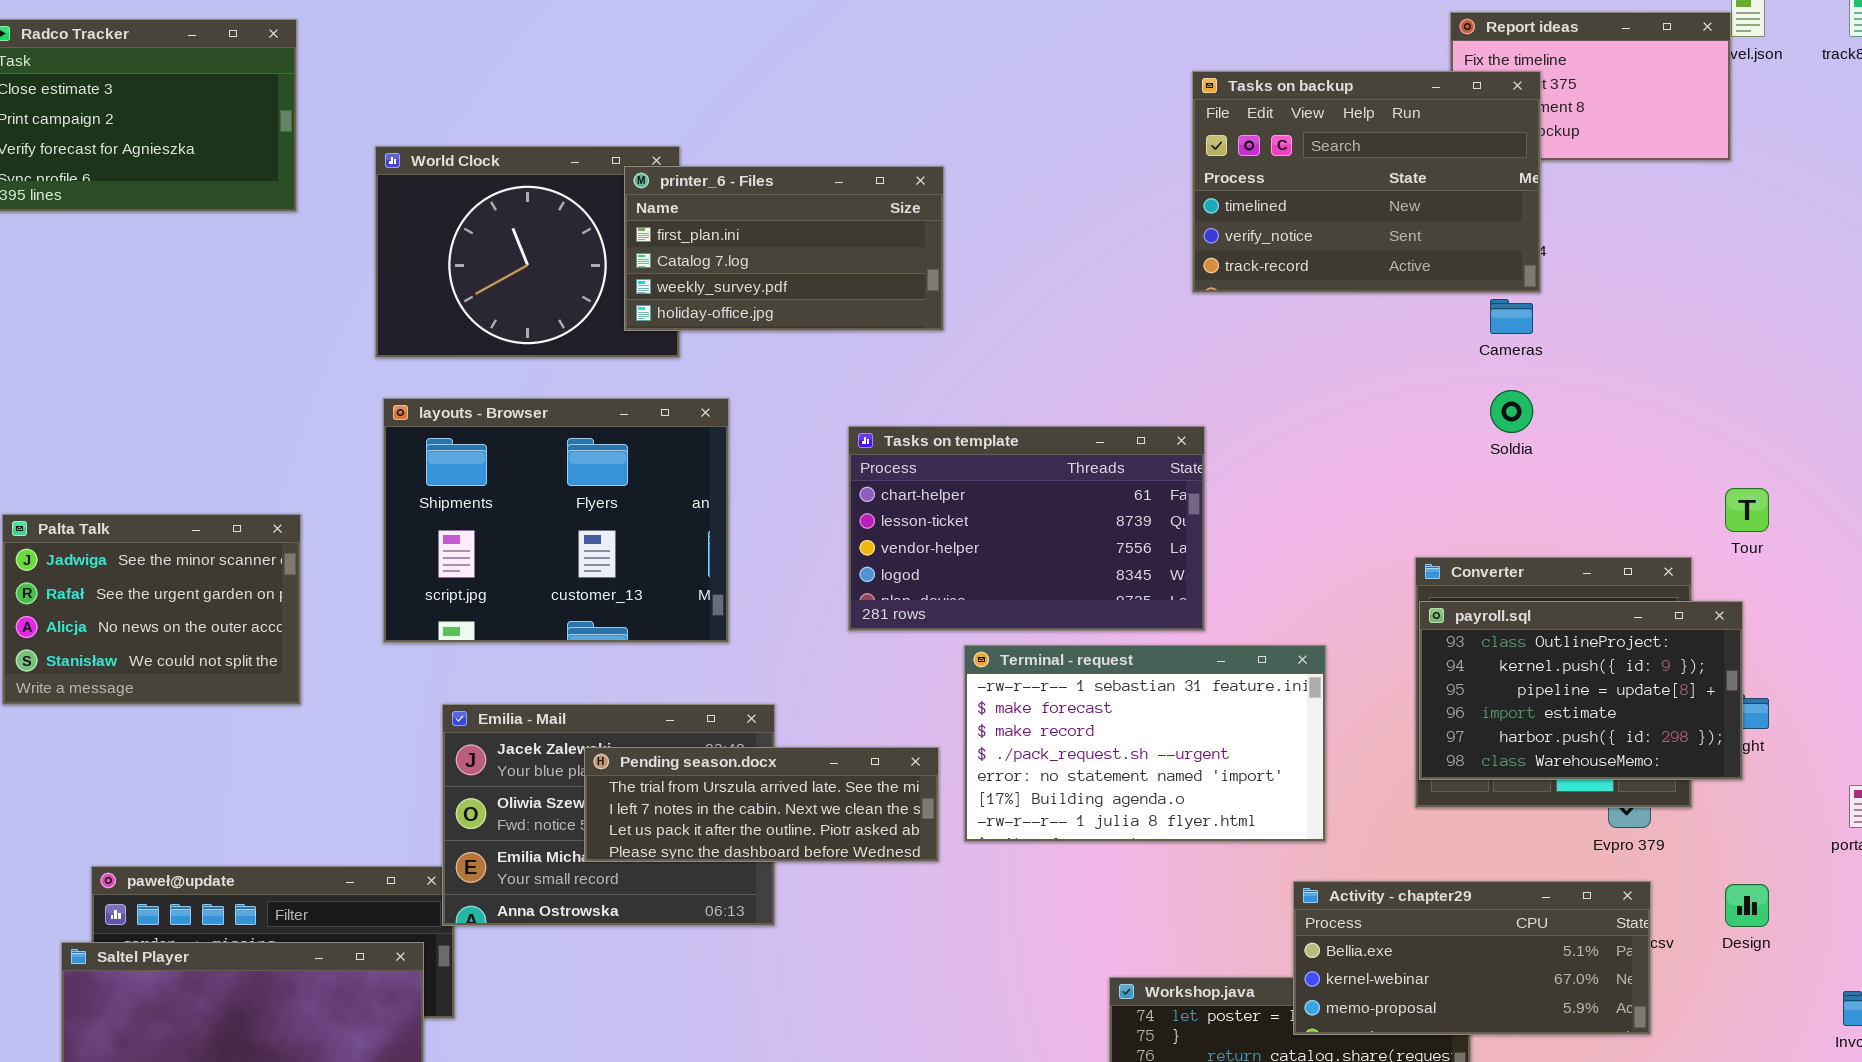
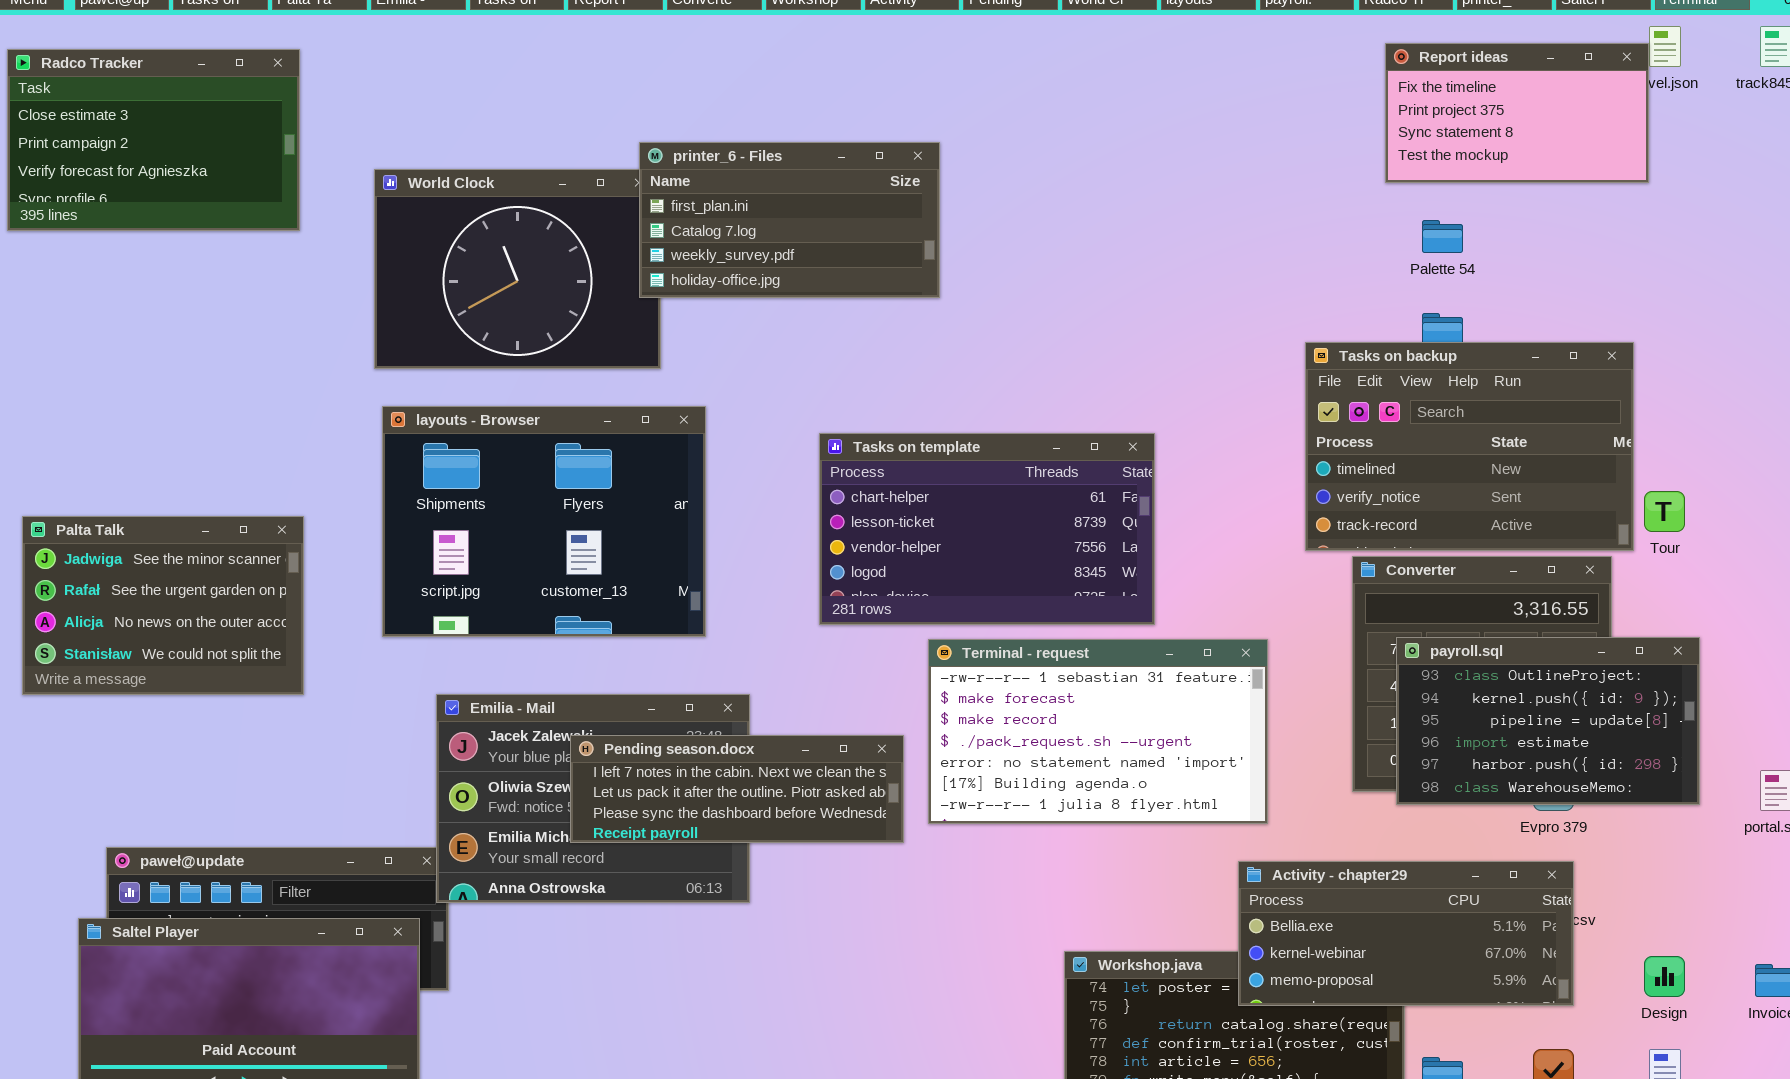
Tasks on backup: [1192,71,1541,293] -> [1305,342,1634,551], moved
printer_6 - Files: [624,166,944,331] -> [639,142,940,298], moved
payroll.sql: [1419,601,1743,780] -> [1396,637,1700,805], moved
Pending season.docx: [584,747,939,862] -> [570,735,904,843], scrolled down 1 row
Design: [1725,884,1769,927] -> [1644,956,1685,997], moved

